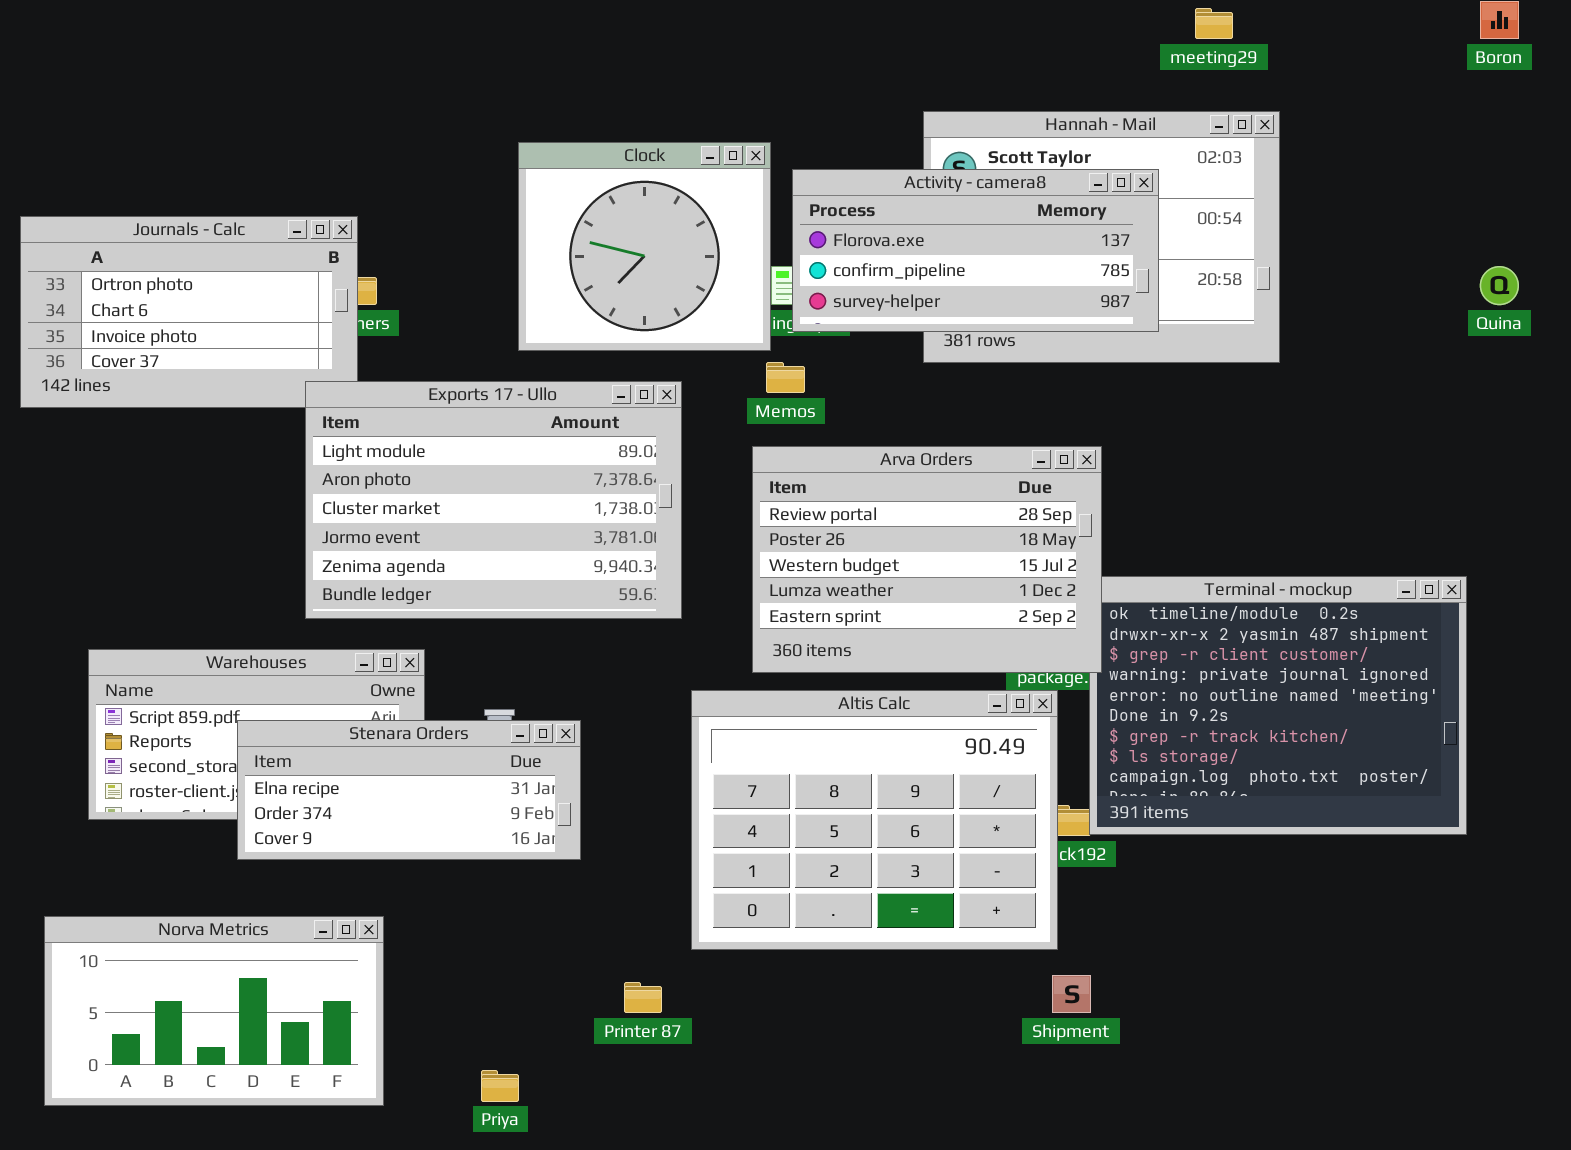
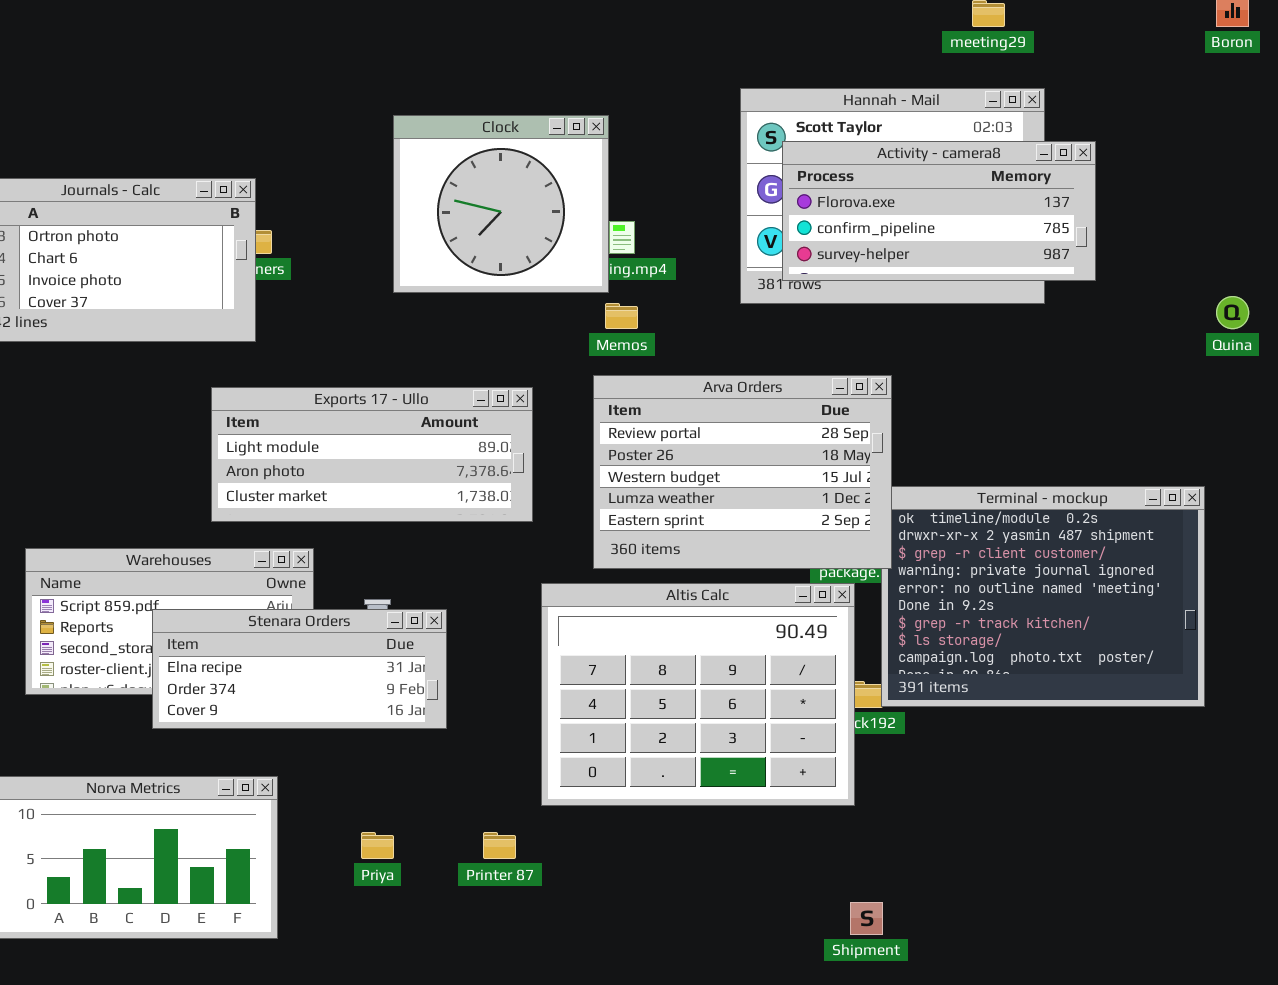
Activity - camera8: [792,169,1159,332] -> [782,141,1096,281], moved
Quina: [1480,266,1519,305] -> [1216,296,1249,329], moved
Exports 17 - Ullo: [305,381,682,619] -> [211,387,533,522], resized
Shipment: [1052,975,1091,1013] -> [850,902,883,935], moved
Priya: [481,1070,519,1102] -> [361,832,394,859], moved

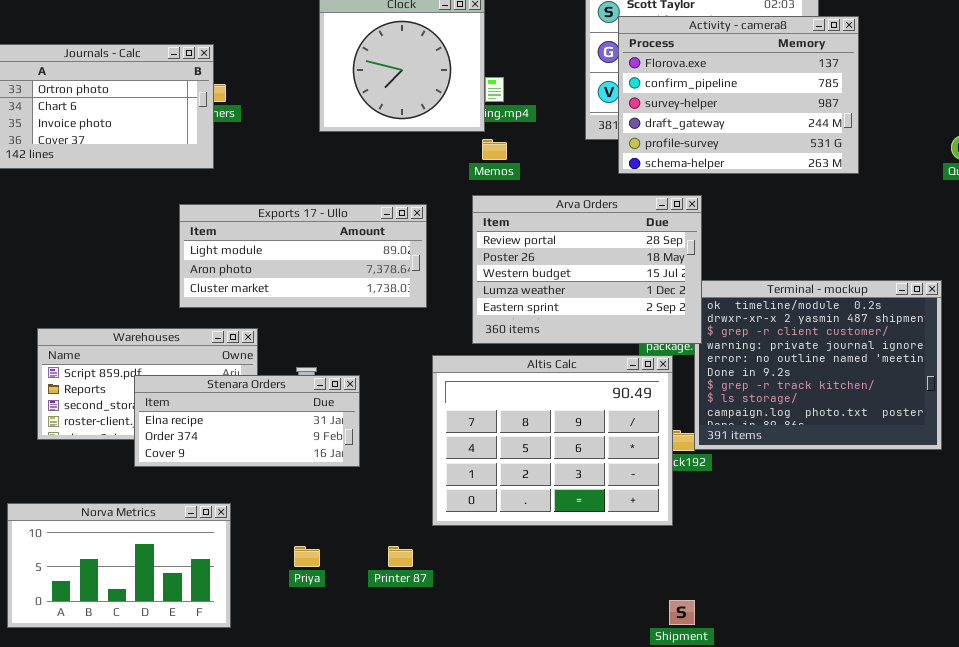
Activity - camera8: [782,141,1096,281] -> [618,16,859,174], resized

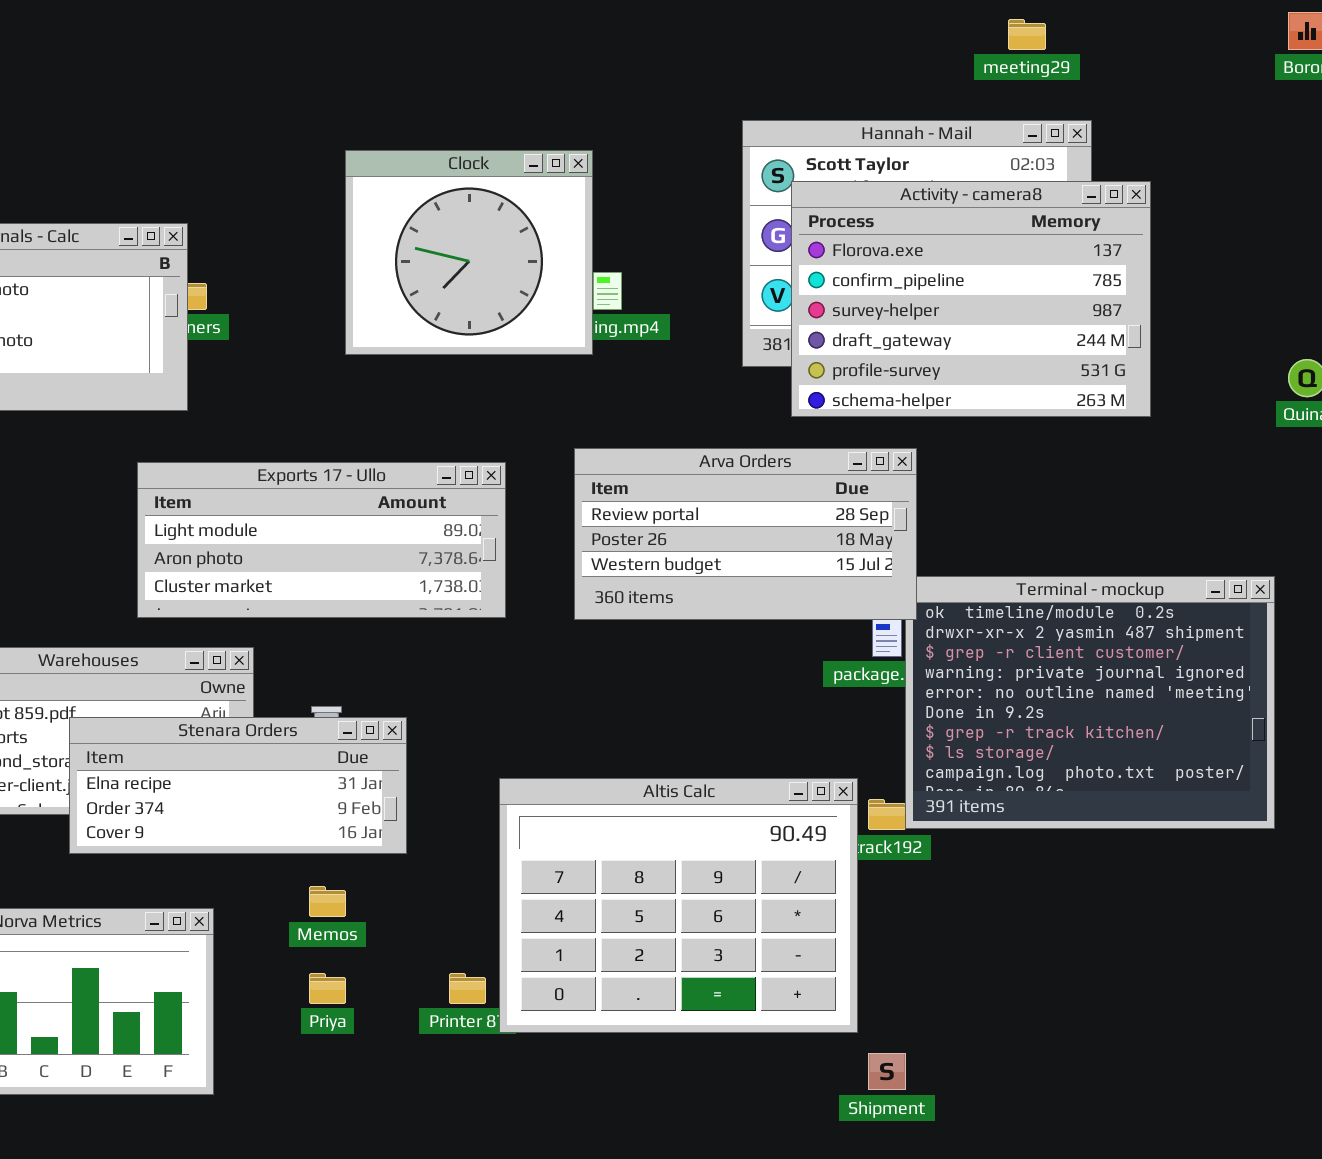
Memos: [482,139,507,160] -> [309,886,346,917], moved
Arva Orders: [472,195,702,344] -> [574,448,917,620], resized
Altis Calc: [432,355,673,526] -> [499,778,858,1033], moved

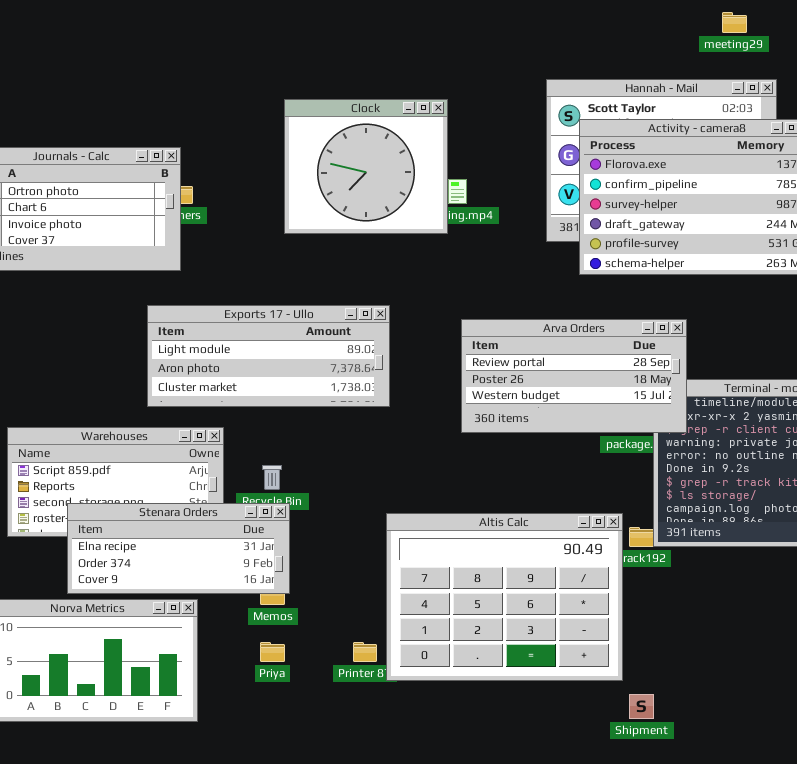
Arva Orders: [574,448,917,620] -> [461,319,687,433], moved
Stenara Orders: [69,717,407,854] -> [67,503,290,594], moved

